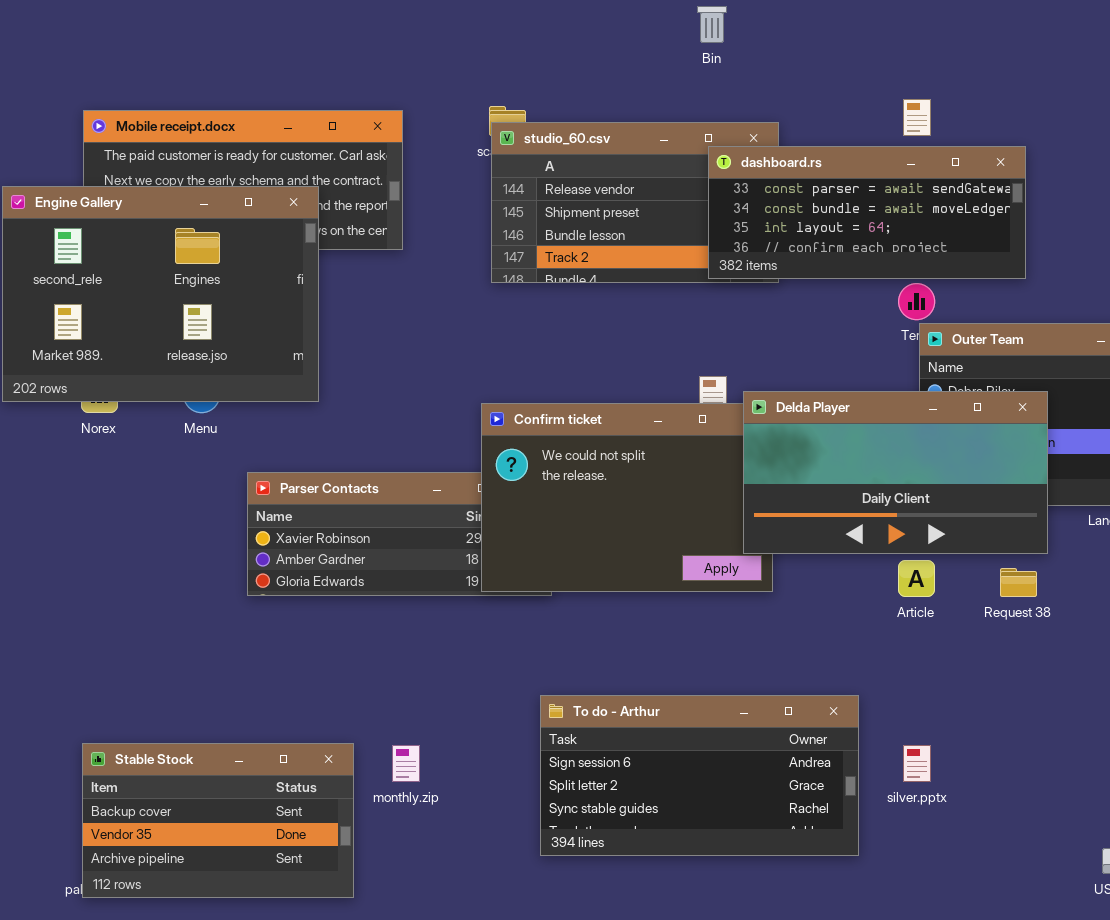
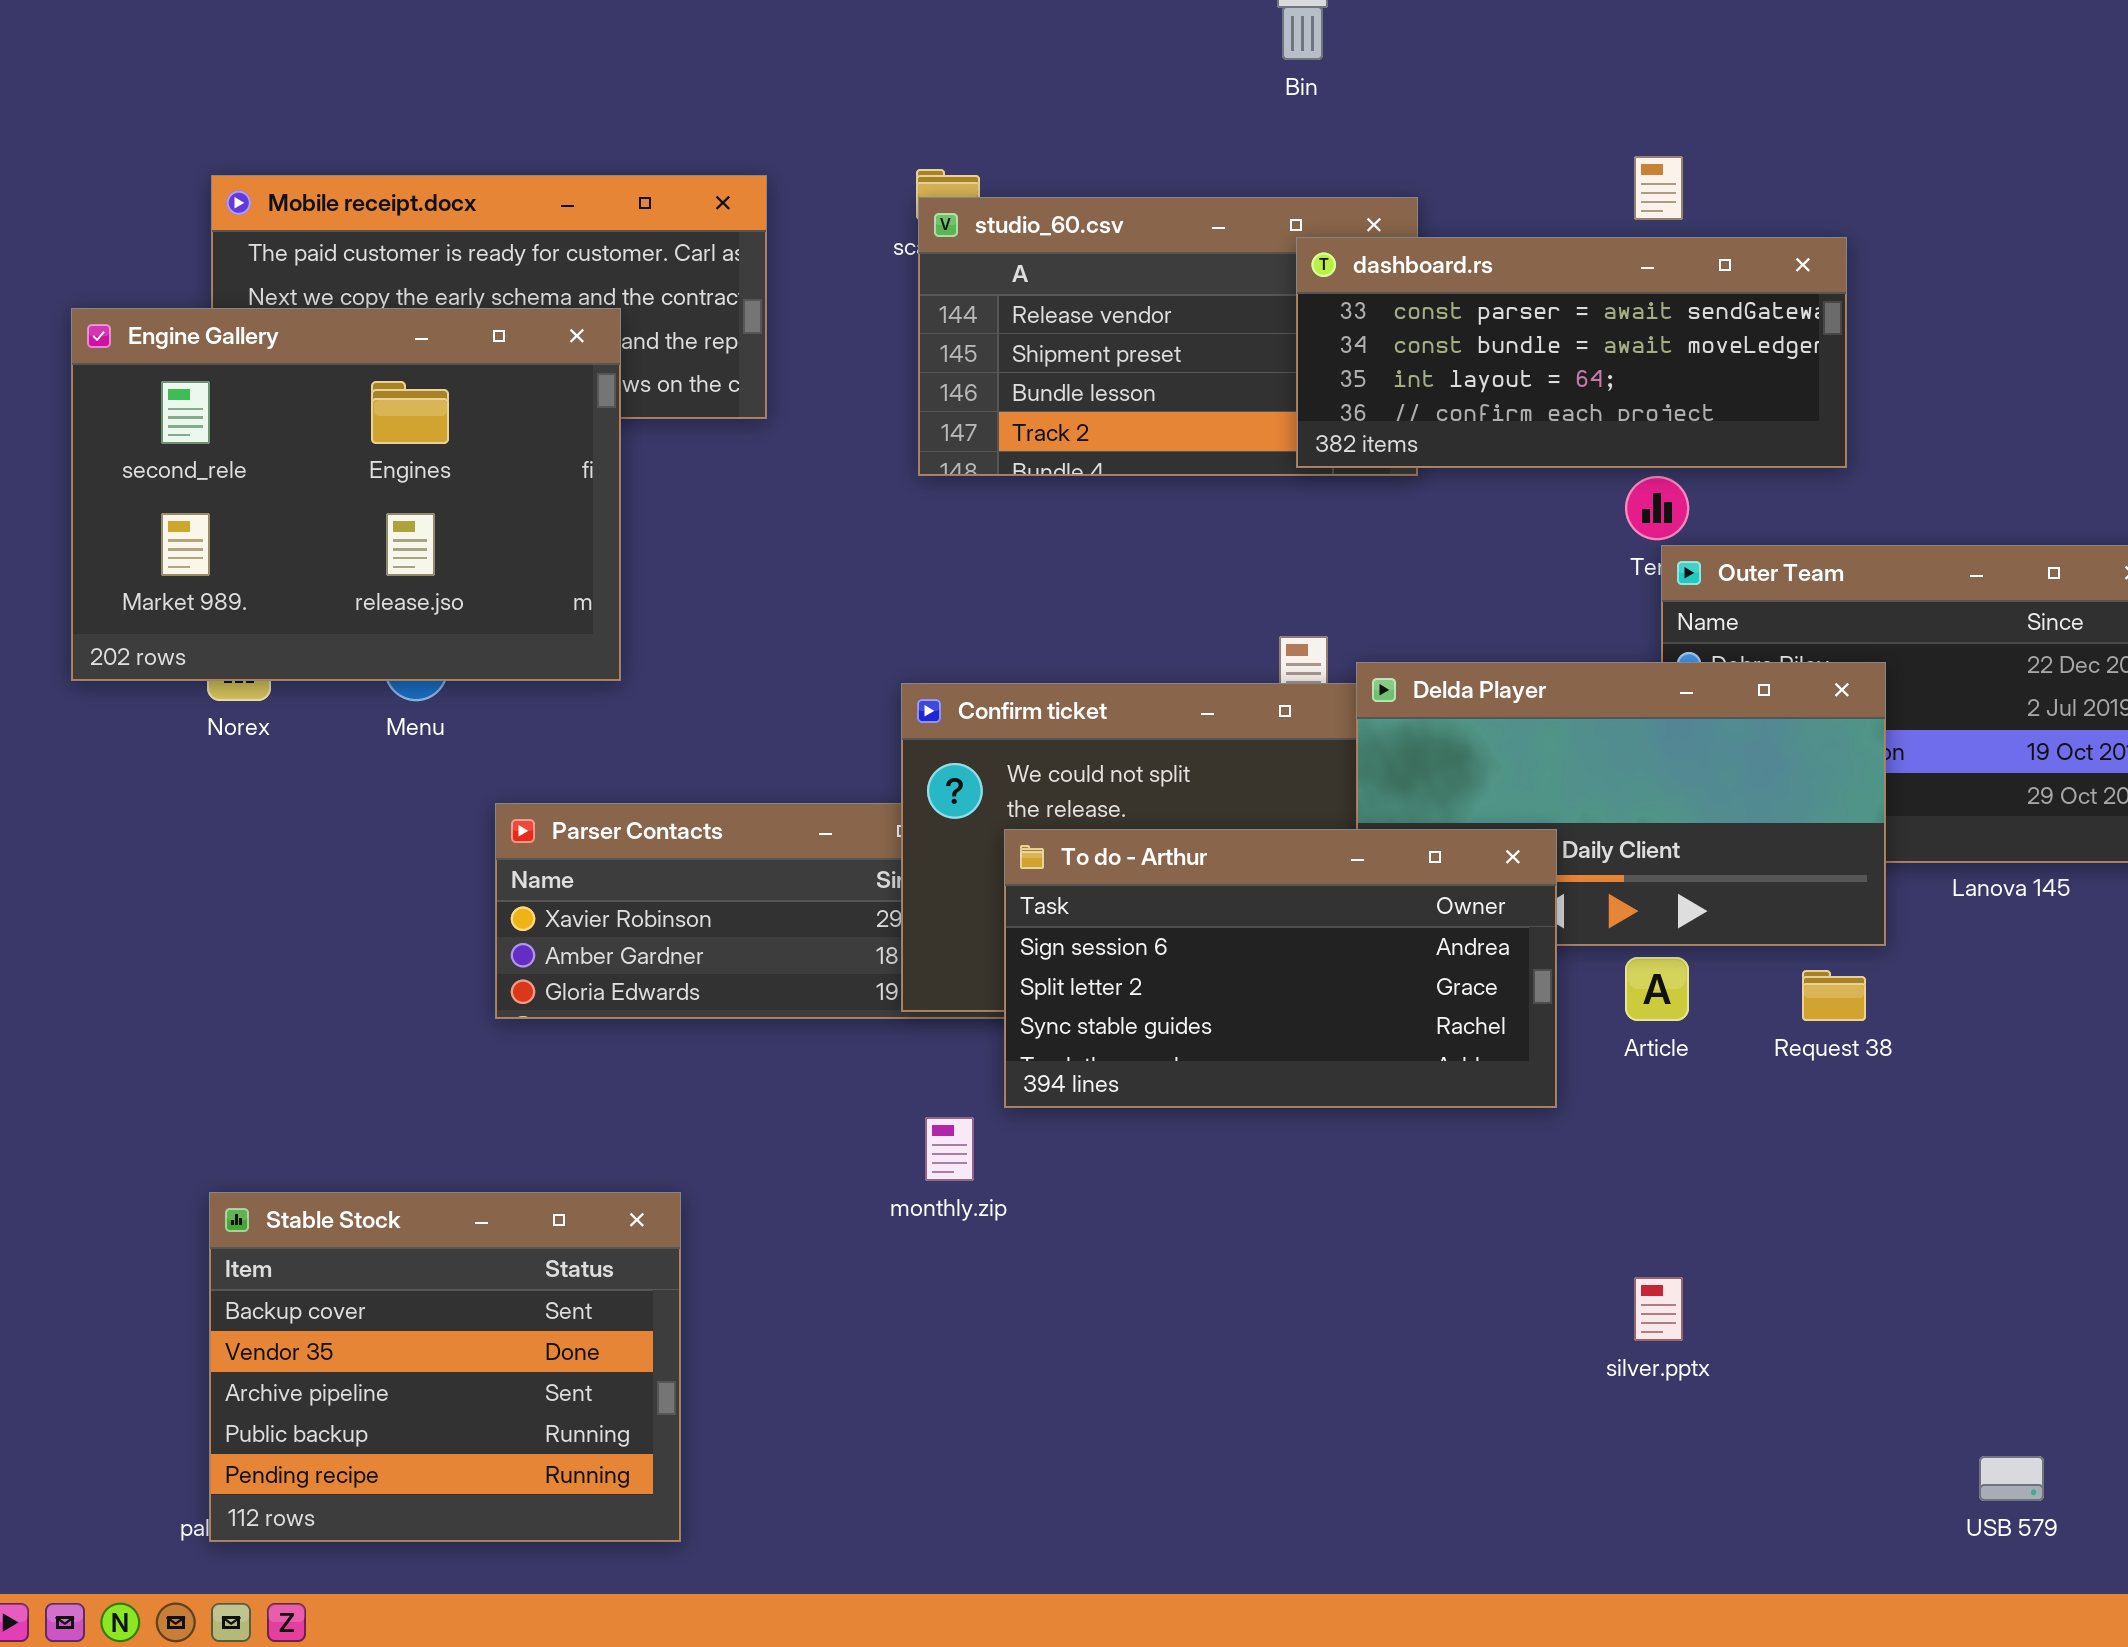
To do - Arthur: [540,695,859,856] -> [1004,829,1557,1108], moved
Stable Stock: [82,743,354,898] -> [209,1192,681,1542], resized
monthly.zip: [392,745,420,782] -> [925,1117,974,1181], moved

